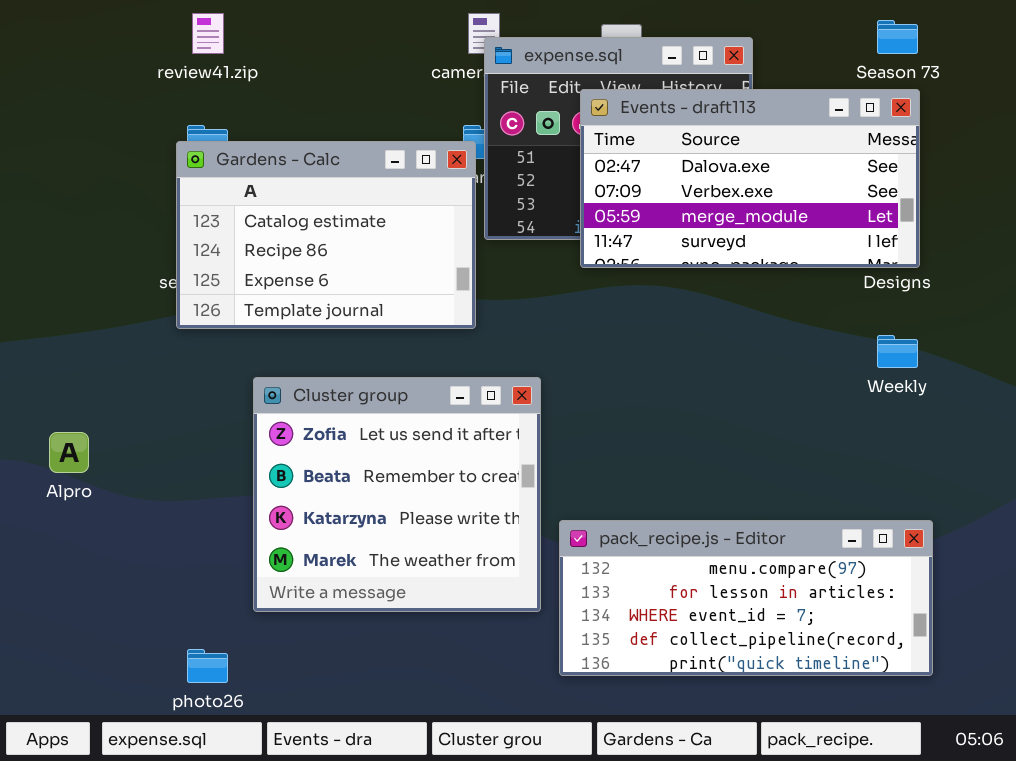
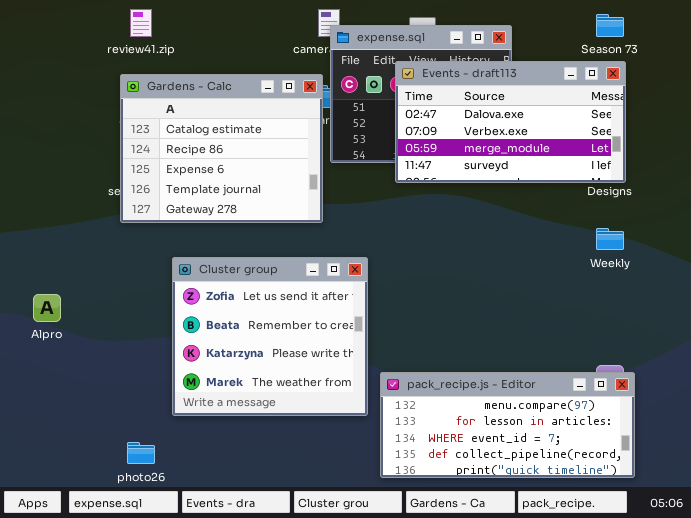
Gardens - Calc: [176,141,476,329] -> [120,74,323,223], resized
pack_recipe.js - Editor: [559,520,933,676] -> [380,372,635,478], moved

